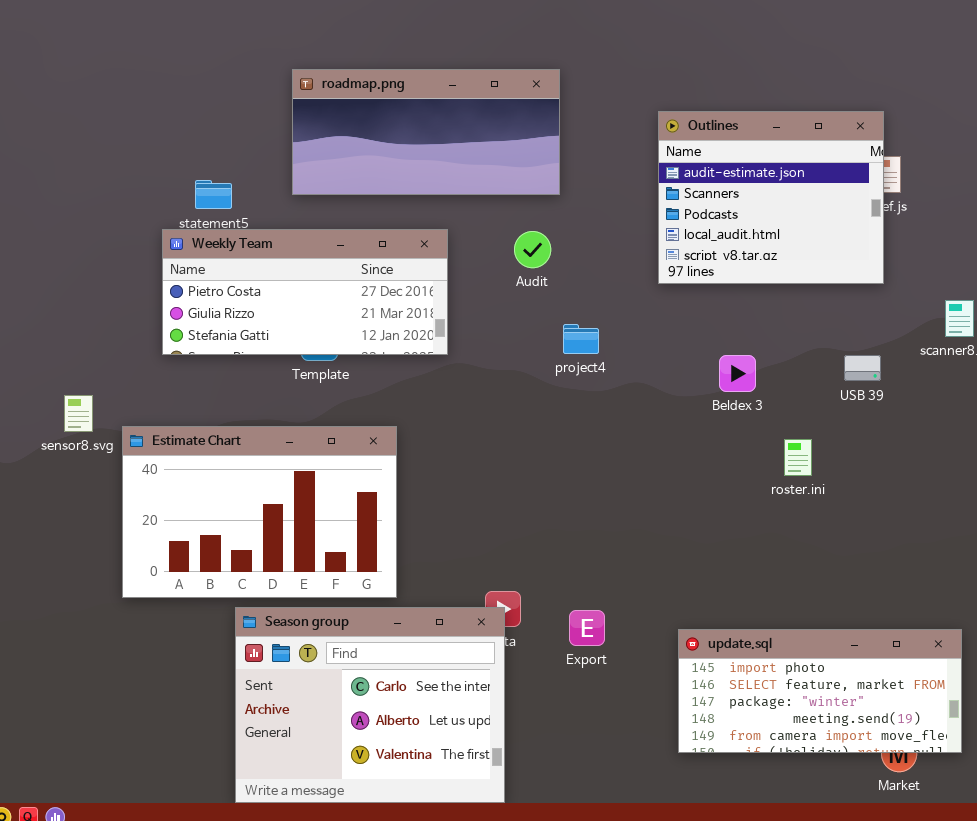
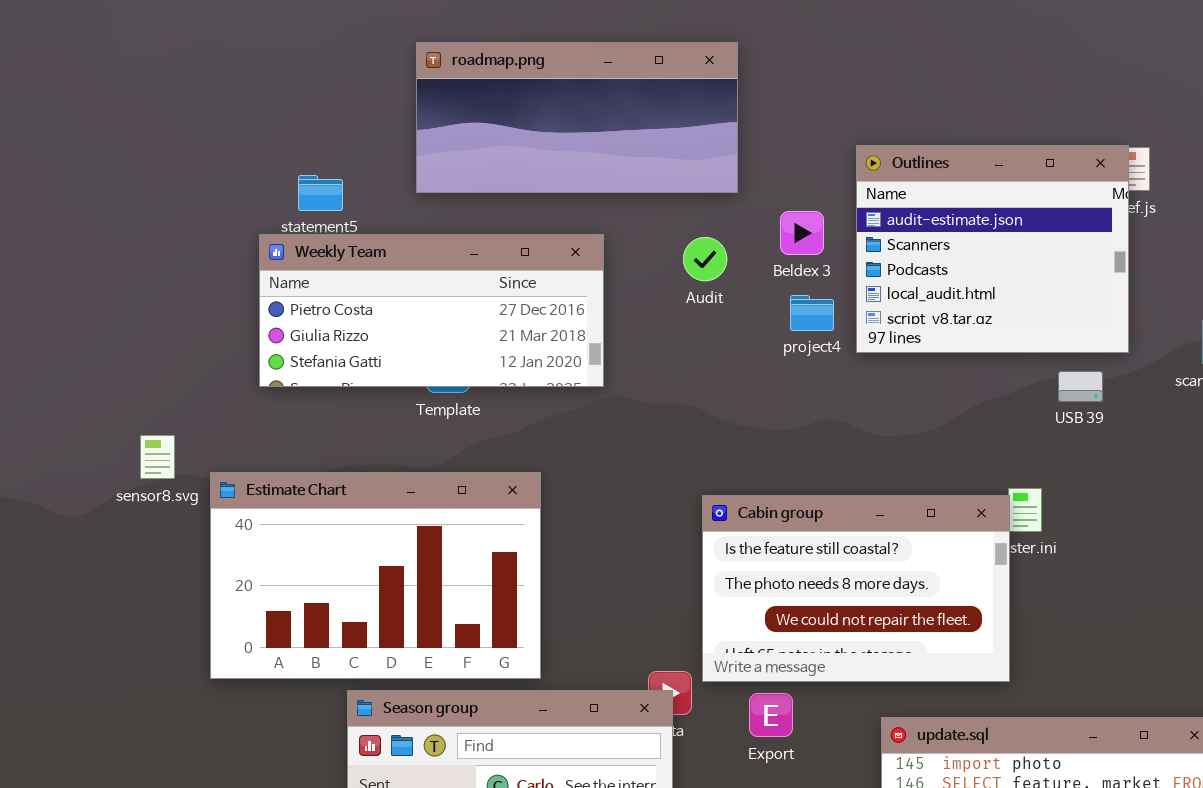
Outlines: [658,111,884,284] -> [856,145,1129,353], moved
project4: [563,324,599,354] -> [790,295,834,331], moved
Beldex 3: [719,355,756,392] -> [780,211,824,255], moved
USB 39: [844,355,881,381] -> [1058,371,1103,402], moved
Cabin group: none -> [702,495,1010,682], opened

